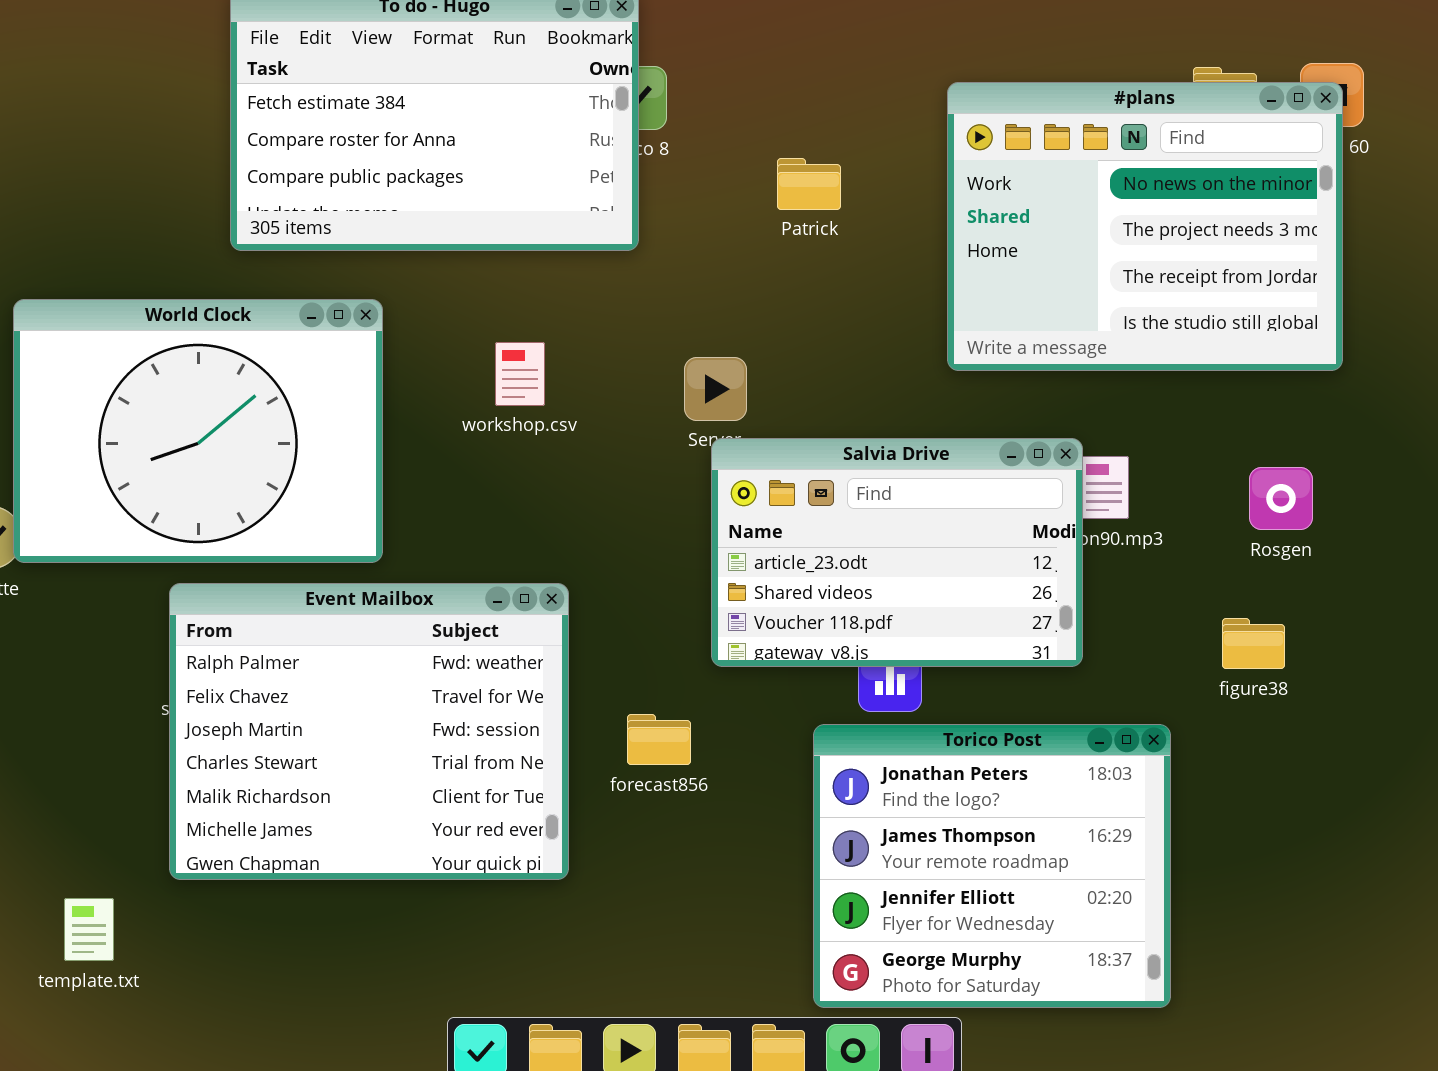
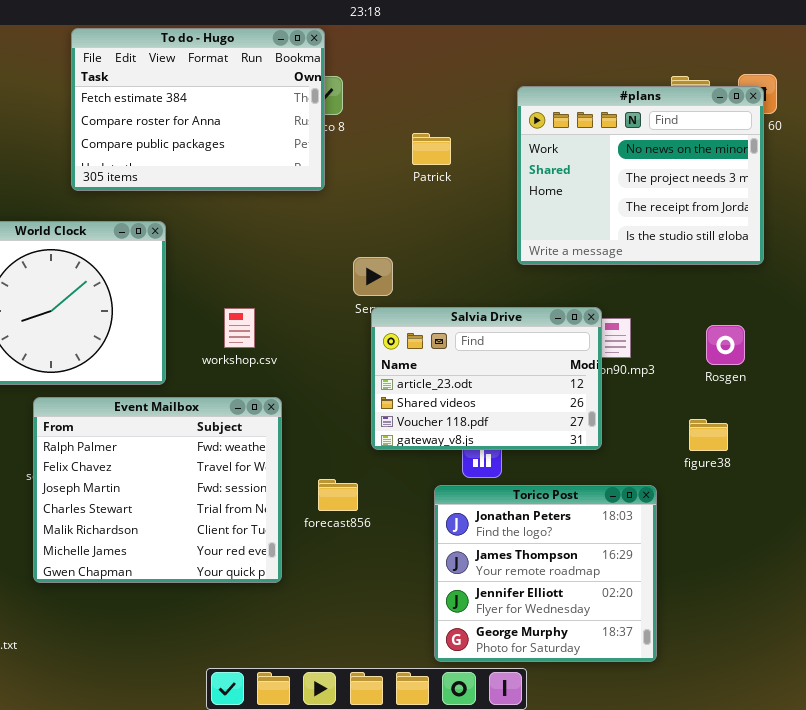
workshop.csv: [495,342,545,406] -> [224,308,255,348], moved

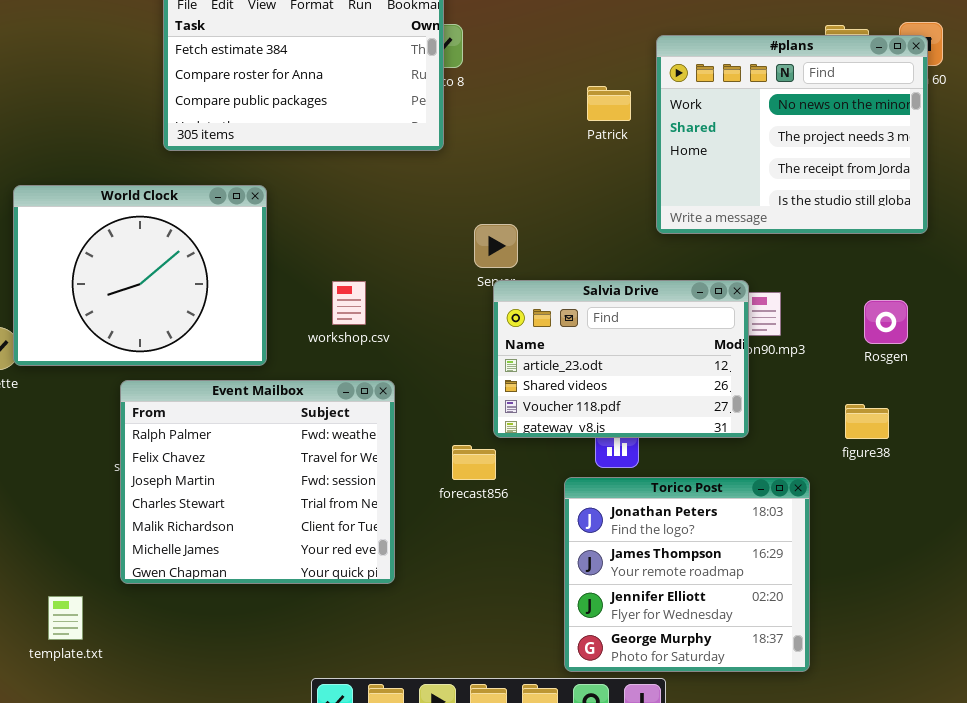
Patrick: [412,133,451,165] -> [587,86,631,121], moved
forecast856: [318,479,358,511] -> [452,445,496,480], moved

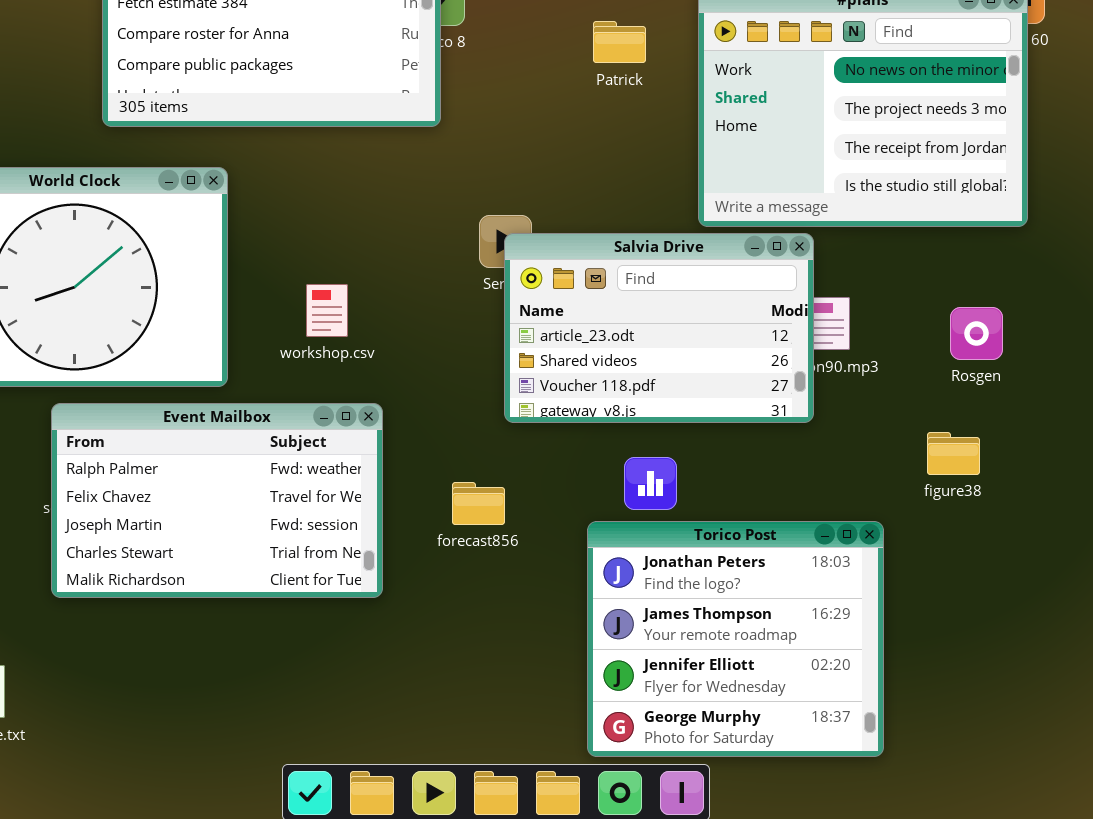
Patrick: [587,86,631,121] -> [593,21,646,63], moved
Salvia Drive: [493,280,749,438] -> [504,233,814,423], moved
Event Mailbox: [120,380,395,584] -> [51,403,383,598], resized

